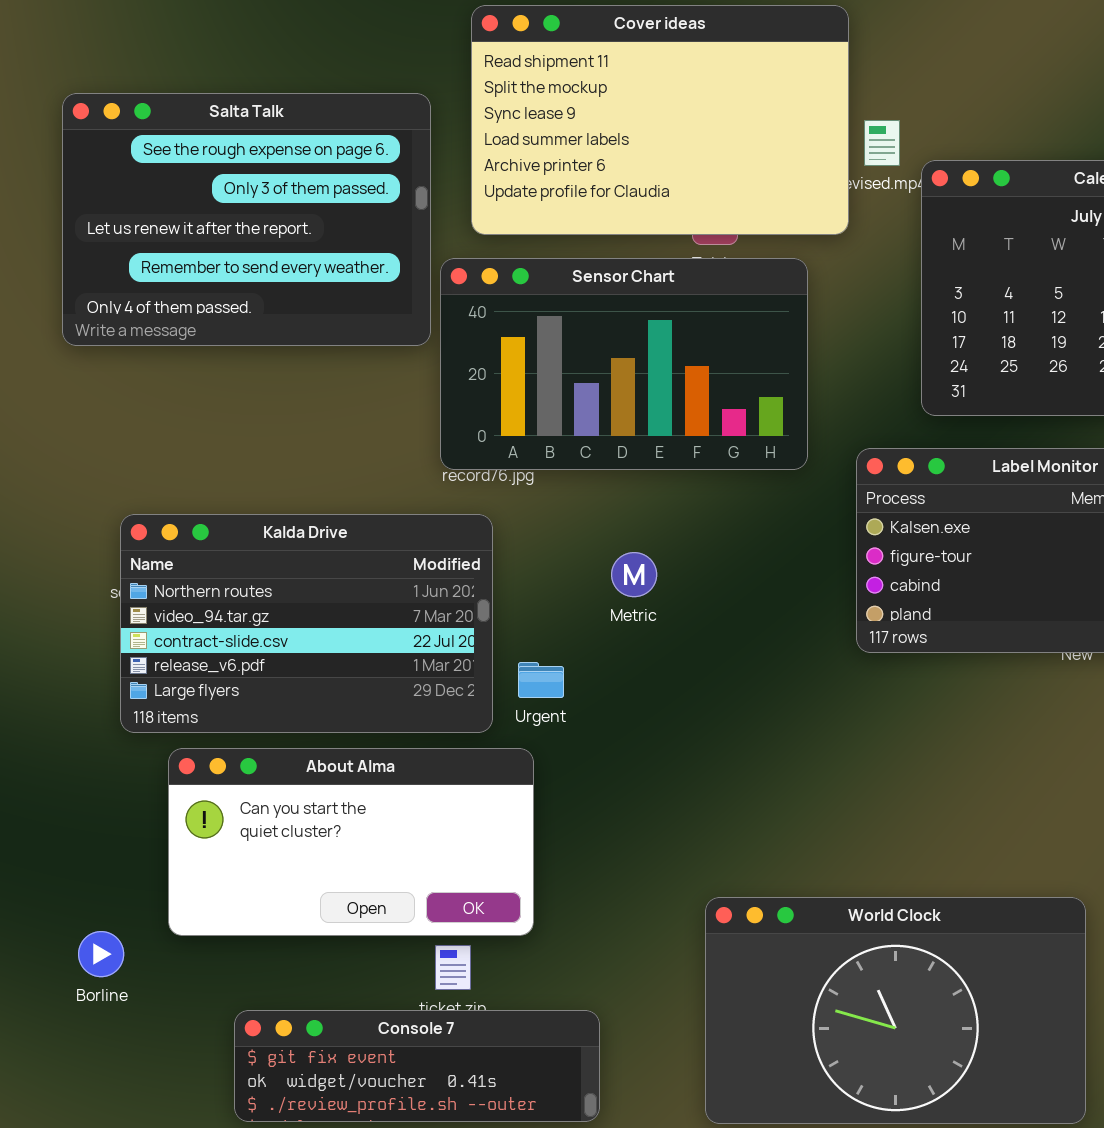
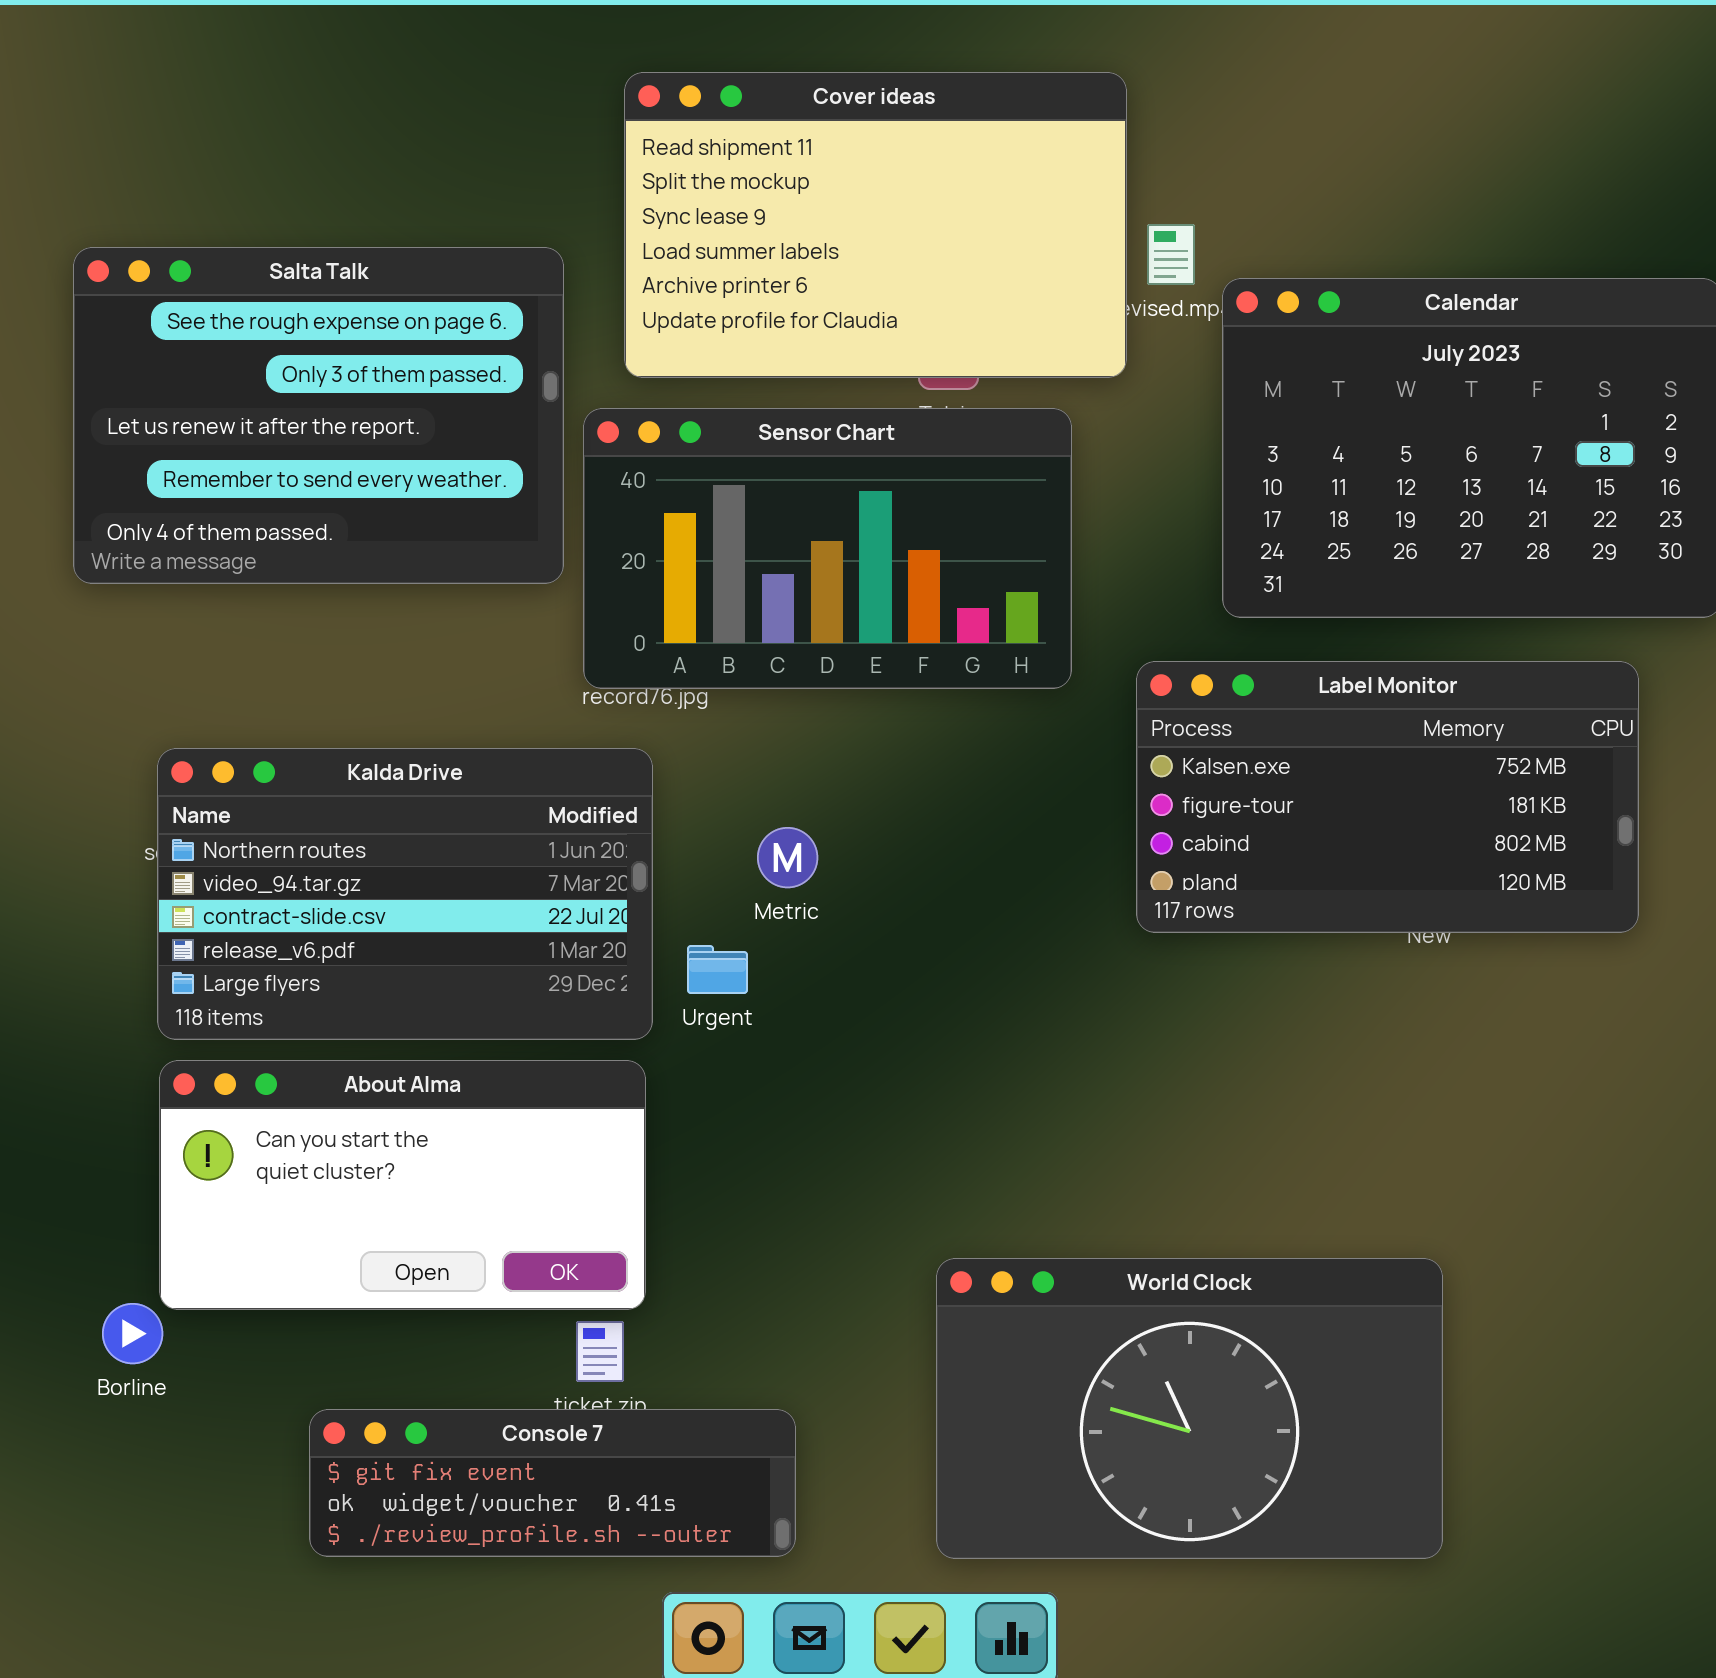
Salta Talk: [62,93,431,346] -> [73,247,564,584], moved
Metric: [611,552,657,597] -> [757,827,818,888], moved
About Alma: [168,748,534,936] -> [159,1060,646,1310], moved

